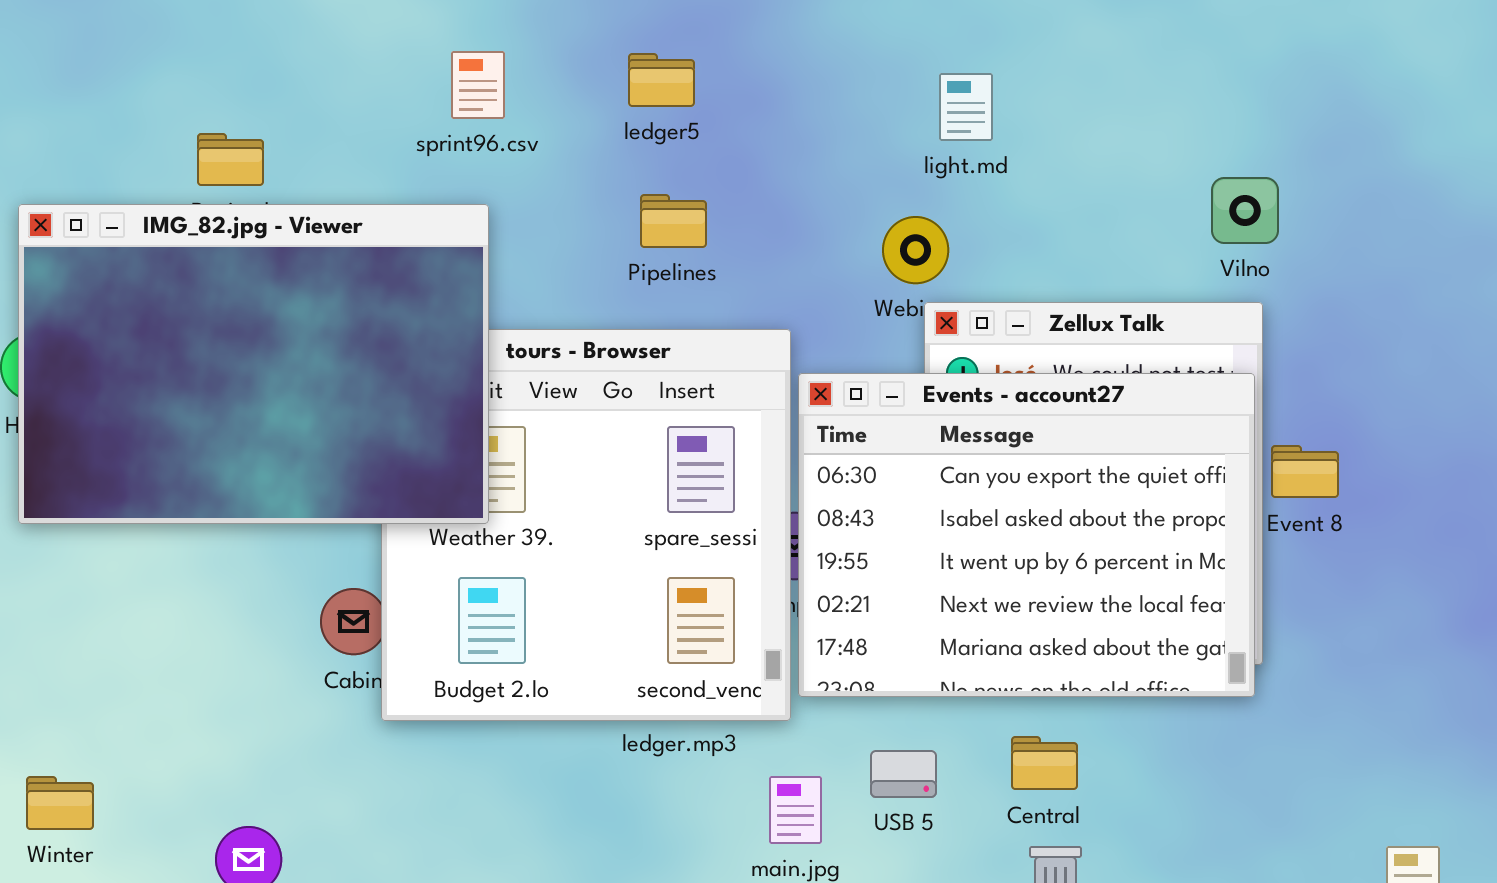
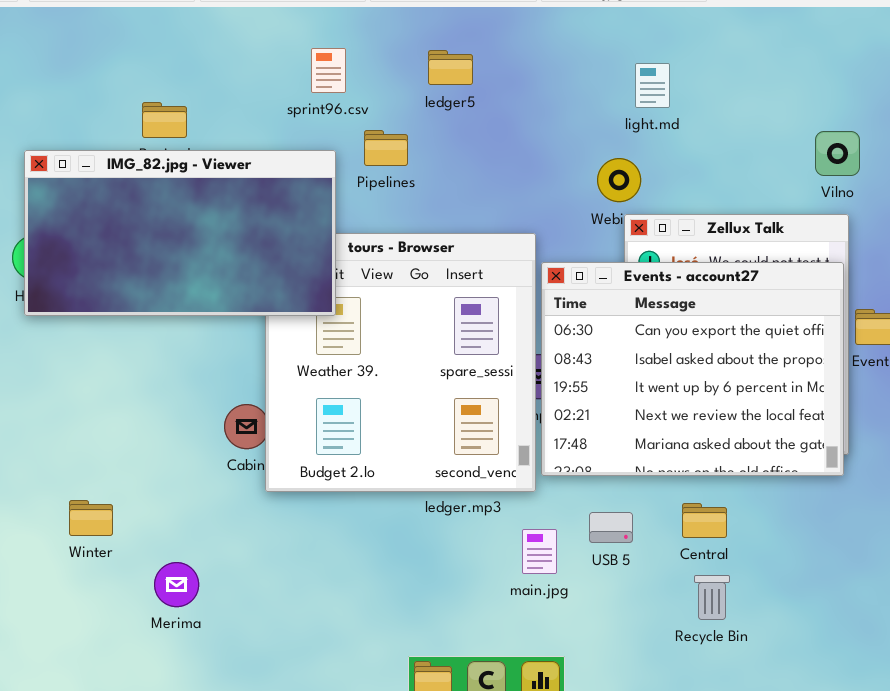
Pipelines: [640,194,707,248] -> [364,130,408,166], moved
IMG_82.jpg - Viewer: [18,204,489,524] -> [24,150,336,316], resized
Winter: [26,776,94,830] -> [69,500,113,536], moved

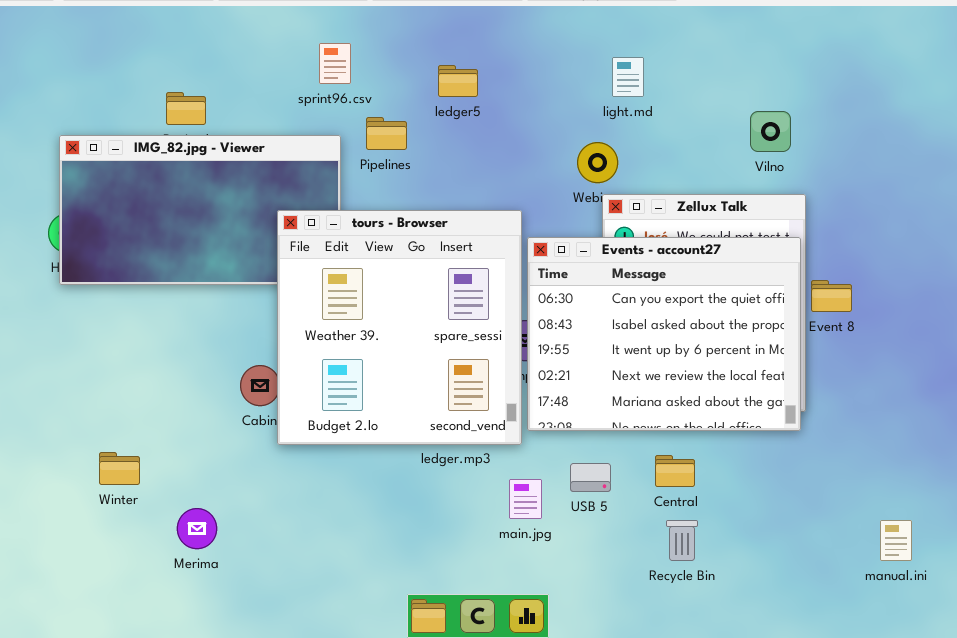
ledger5: [428,50,473,85] -> [438,65,478,97], moved
Vilno: [815,131,860,176] -> [750,111,791,152], moved
tours - Browser: [265,233,536,492] -> [277,210,522,445], raised

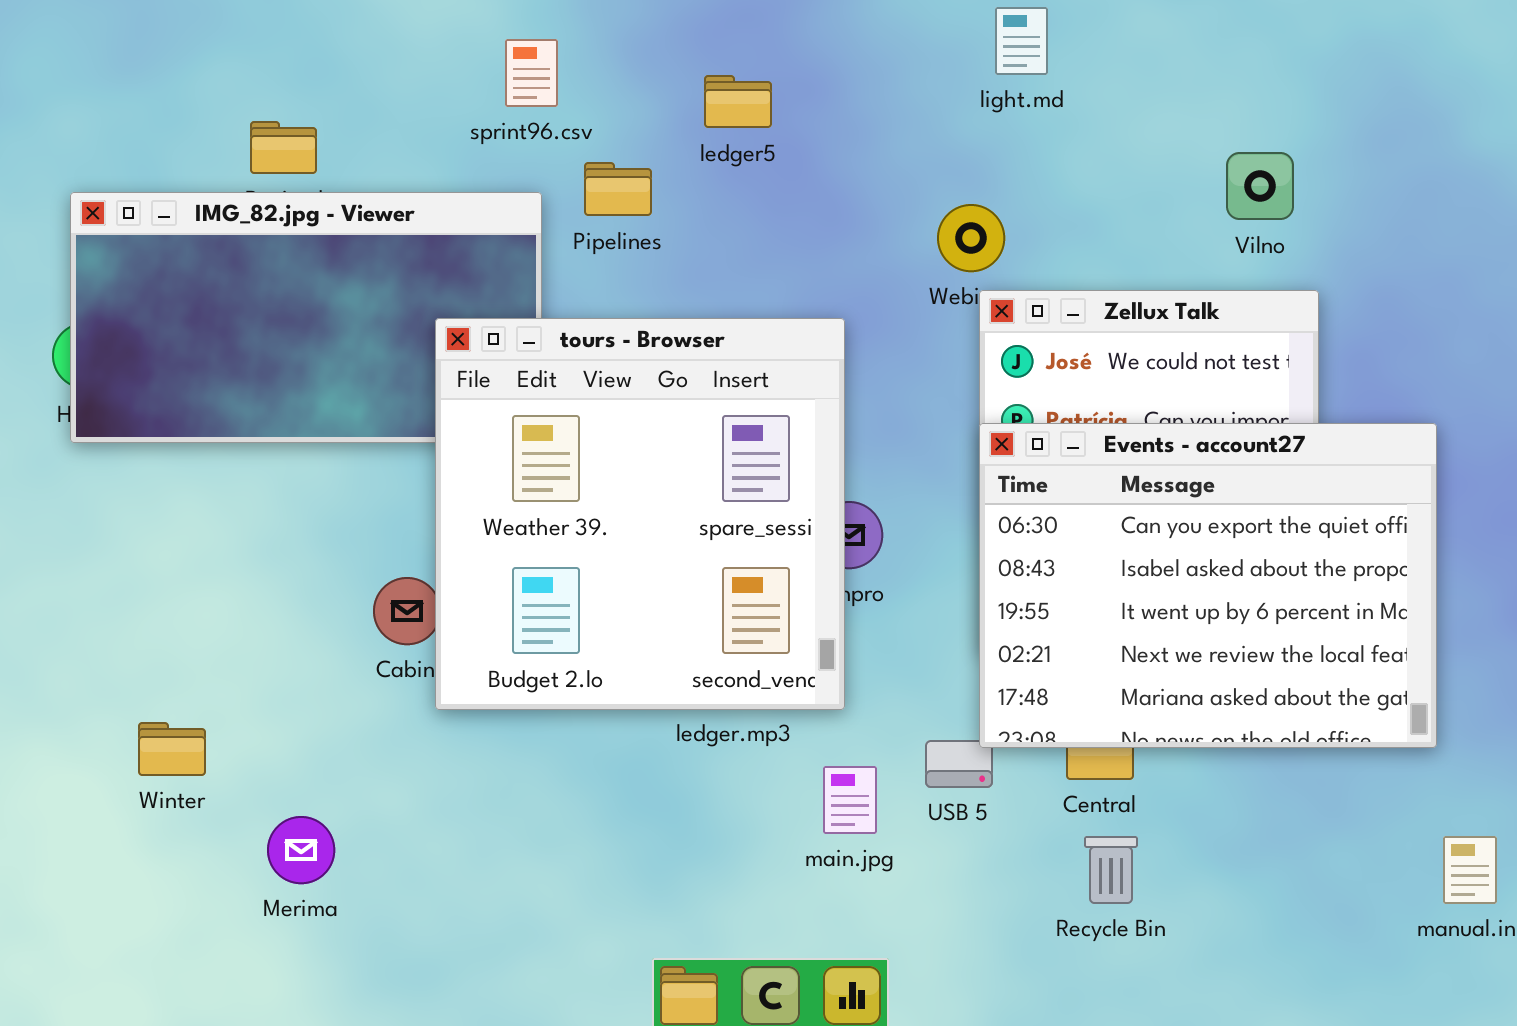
light.md: [612,57,644,97] -> [995,7,1048,75], moved
Events - account27: [527,237,801,431] -> [979,423,1437,748], moved

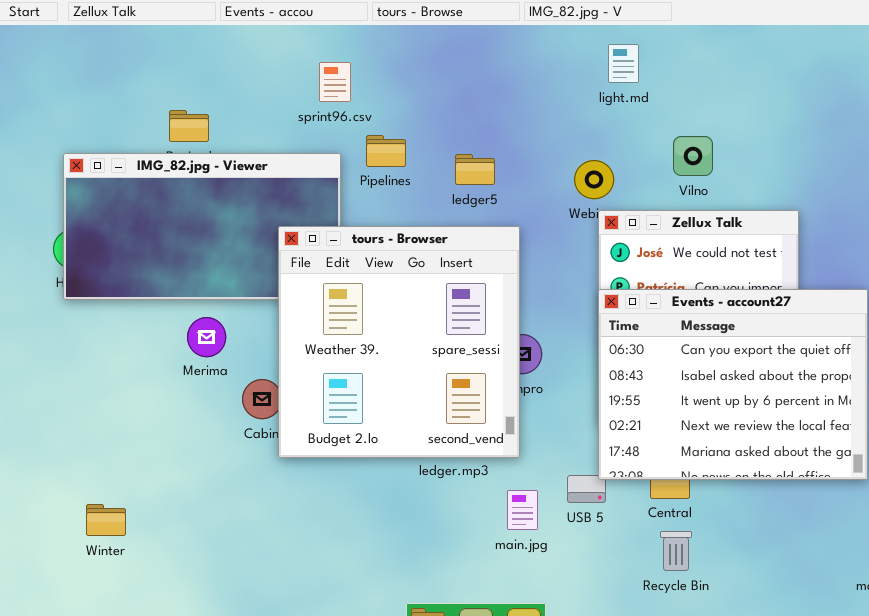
ledger5: [704,75,772,128] -> [455,154,495,185], moved
Vilno: [1226,152,1294,220] -> [673,136,713,176], moved
Winter: [138,722,206,776] -> [86,504,126,536], moved
Merima: [267,816,335,884] -> [187,317,226,357], moved

